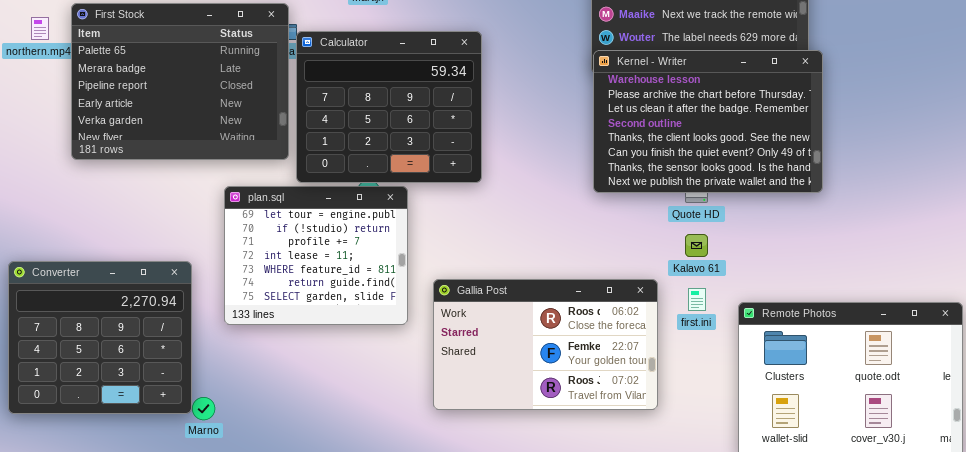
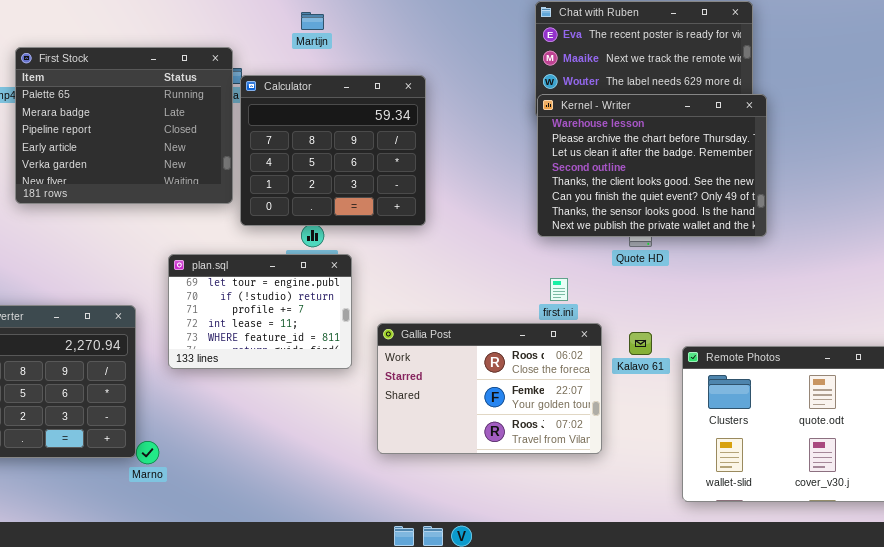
plan.sql: [224,186,408,325] -> [168,254,352,369], resized
Kalavo 61: [685,234,708,257] -> [629,332,652,355], moved
first.ini: [688,288,706,311] -> [550,278,568,301], moved

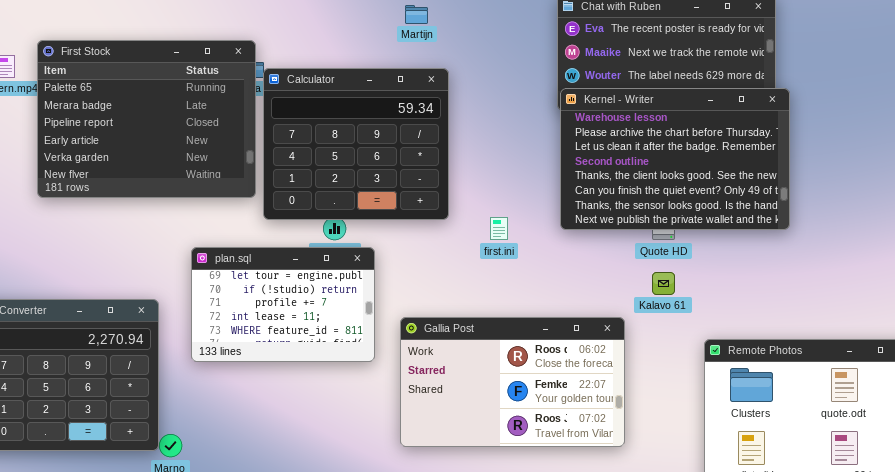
Martijn: [301,12,324,30] -> [405,5,428,24], moved
first.ini: [550,278,568,301] -> [490,217,508,240], moved
Kalavo 61: [629,332,652,355] -> [652,272,675,295], moved

